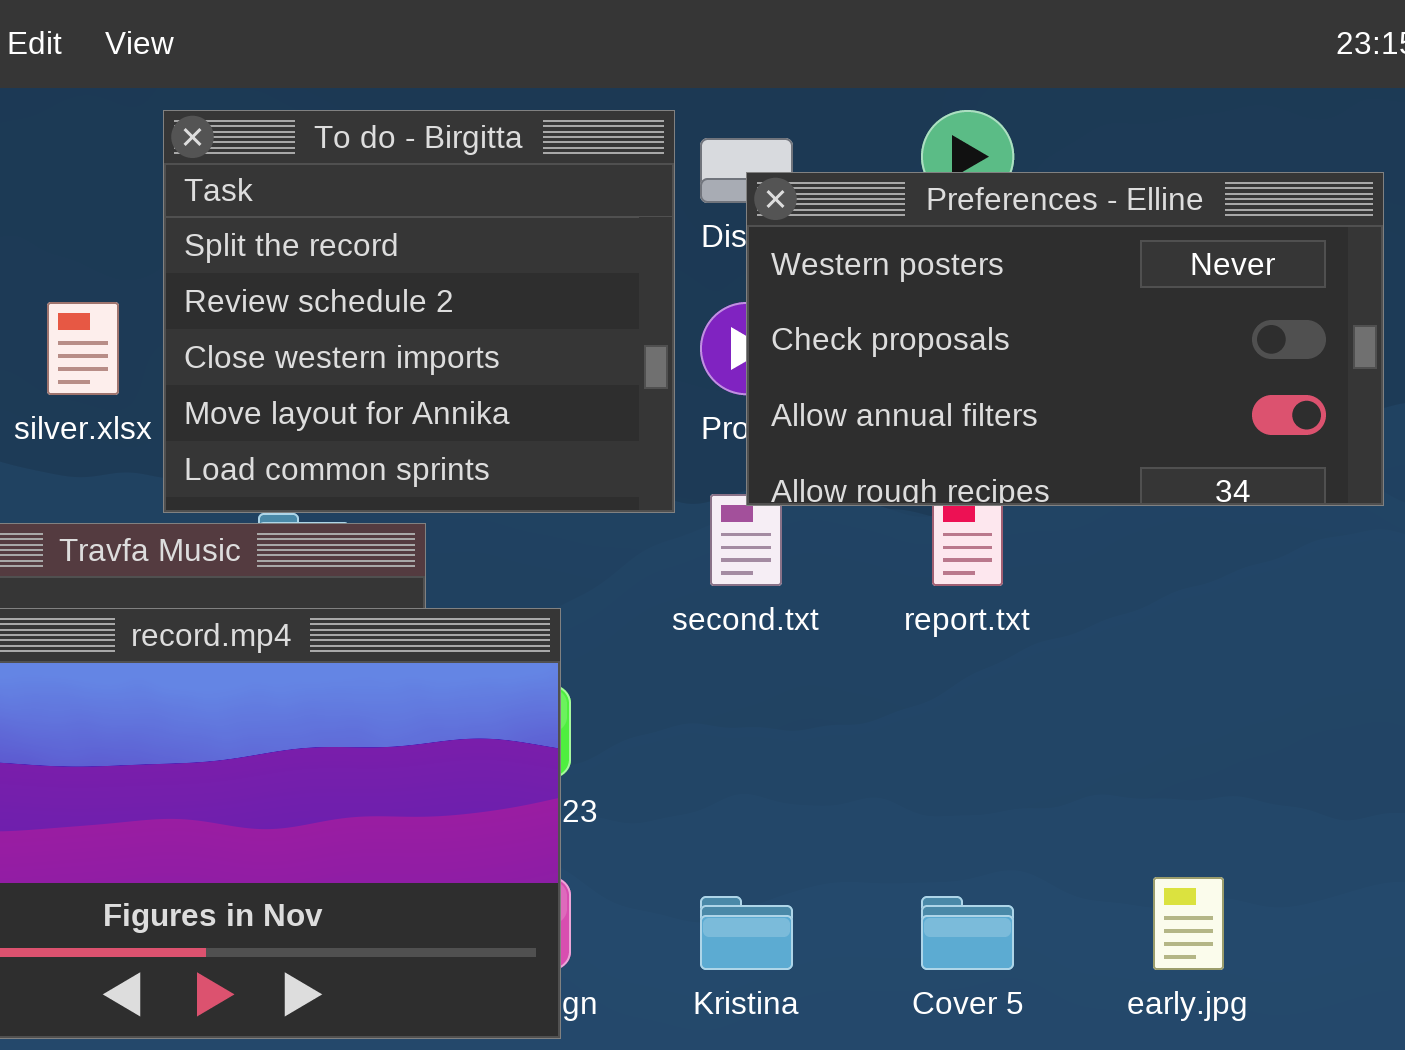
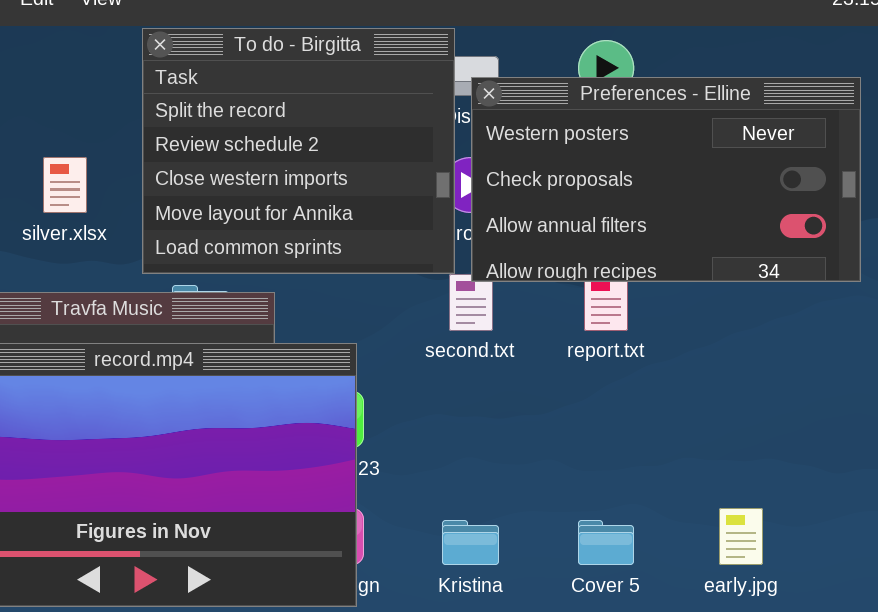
To do - Birgitta: [163,110,675,513] -> [142,28,455,274], moved

